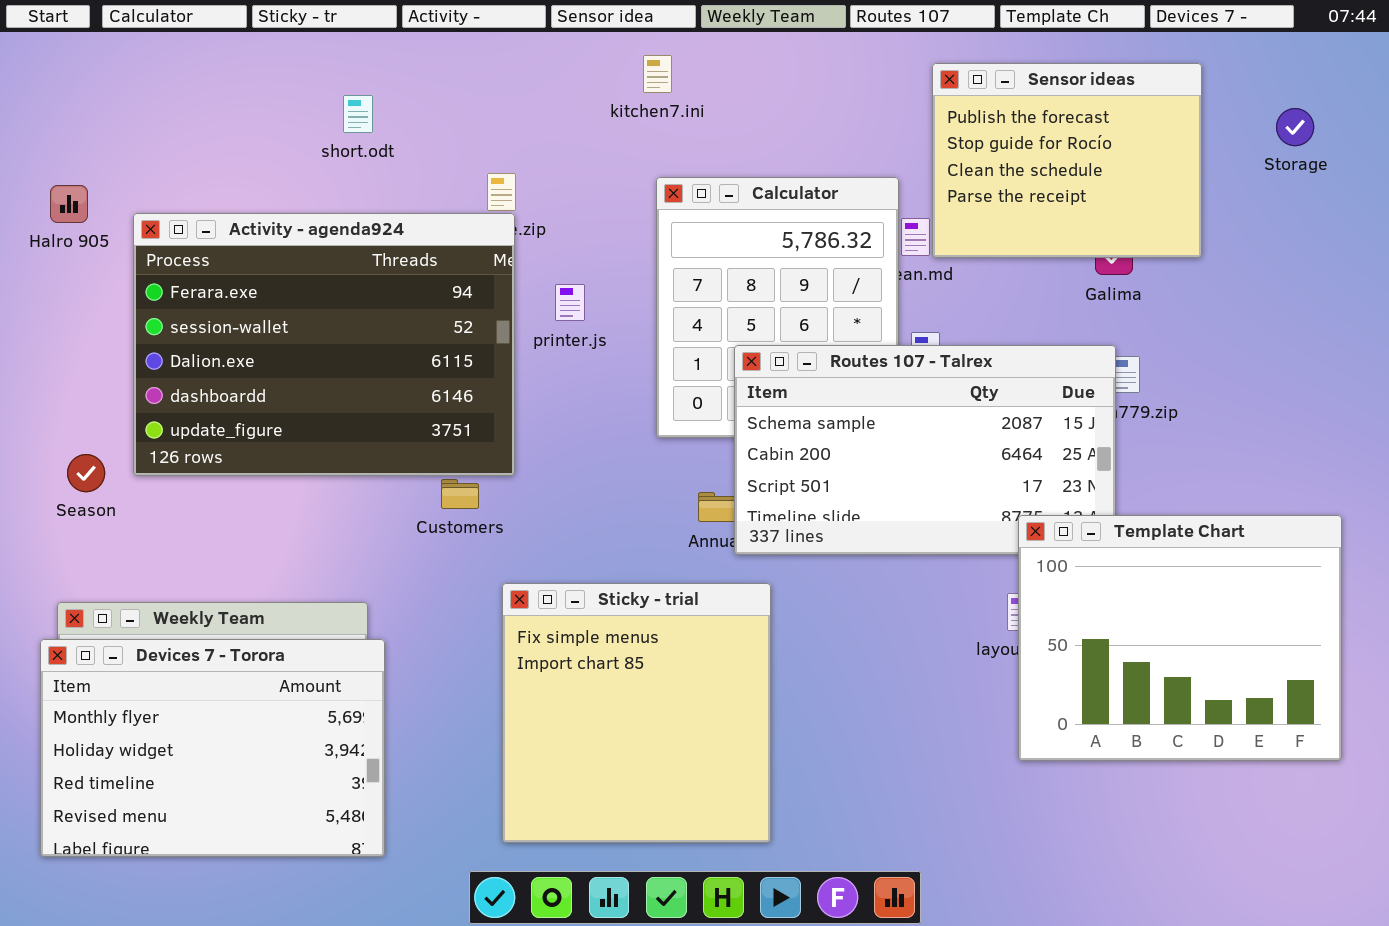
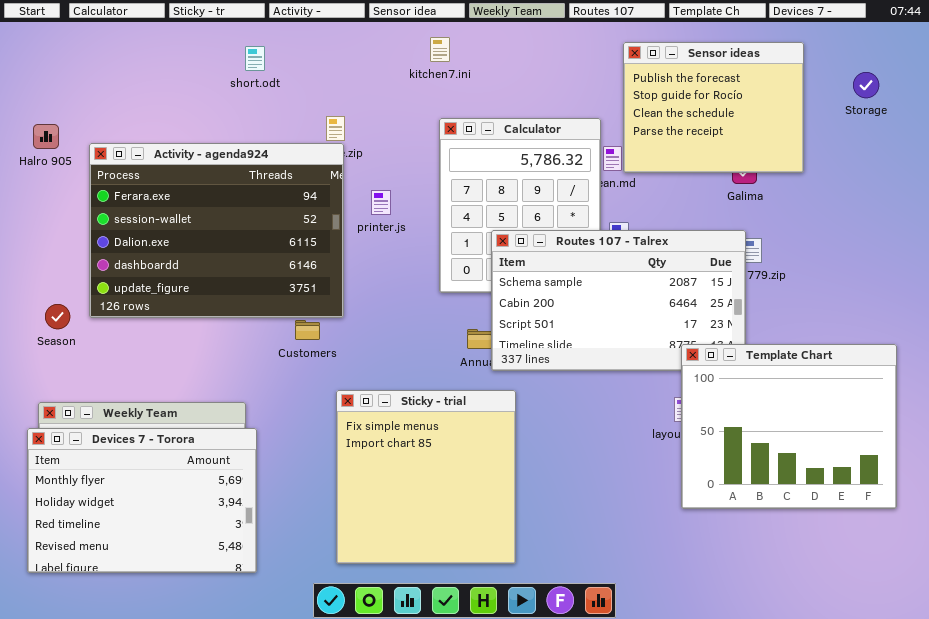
short.odt: [343,95,373,133] -> [245,46,265,71], moved

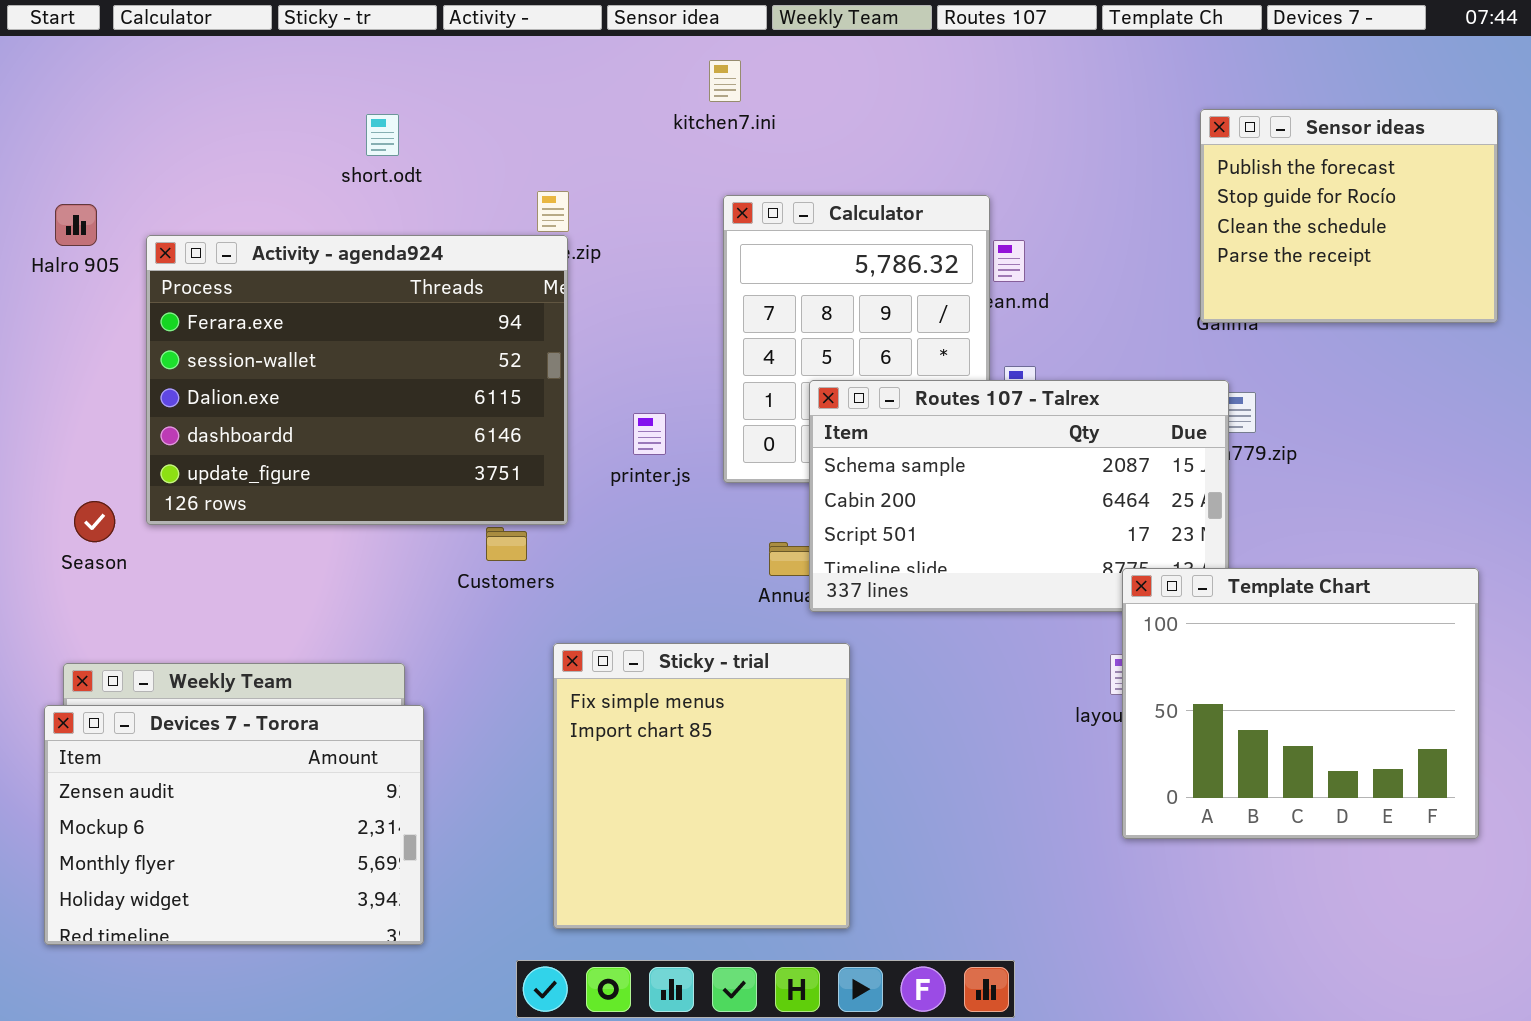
Sensor ideas: [623,42,804,173] -> [1200,109,1498,323], moved
short.odt: [245,46,265,71] -> [366,114,399,156], moved
printer.js: [371,190,391,215] -> [633,413,666,455], moved
Devices 7 - Torora: [27,428,257,573] -> [44,705,424,945], scrolled up 2 rows

